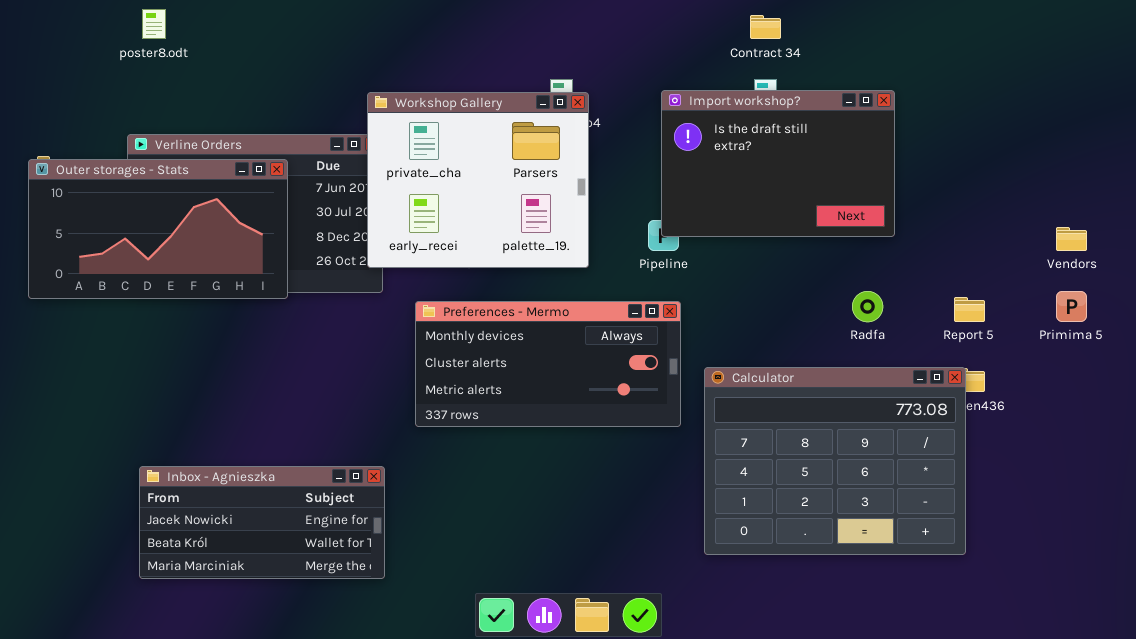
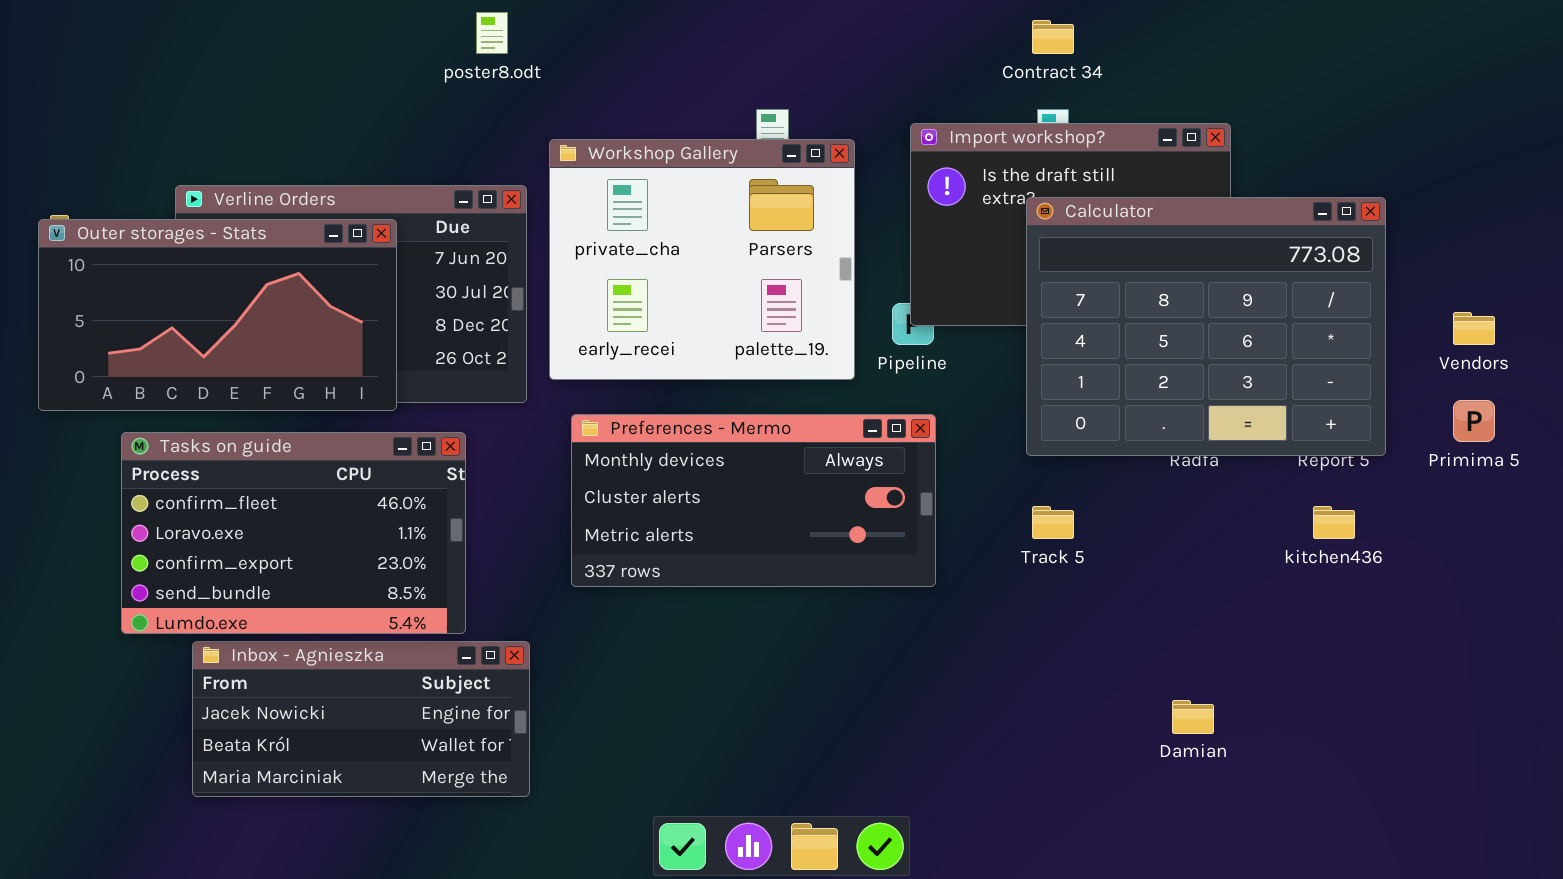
poster8.odt: [142,9,166,39] -> [476,12,508,54], moved
Workshop Gallery: [367,92,589,268] -> [549,139,855,380], moved
Tasks on guide: none -> [121,432,466,634], opened
Calculator: [704,367,966,555] -> [1026,197,1386,456], moved

